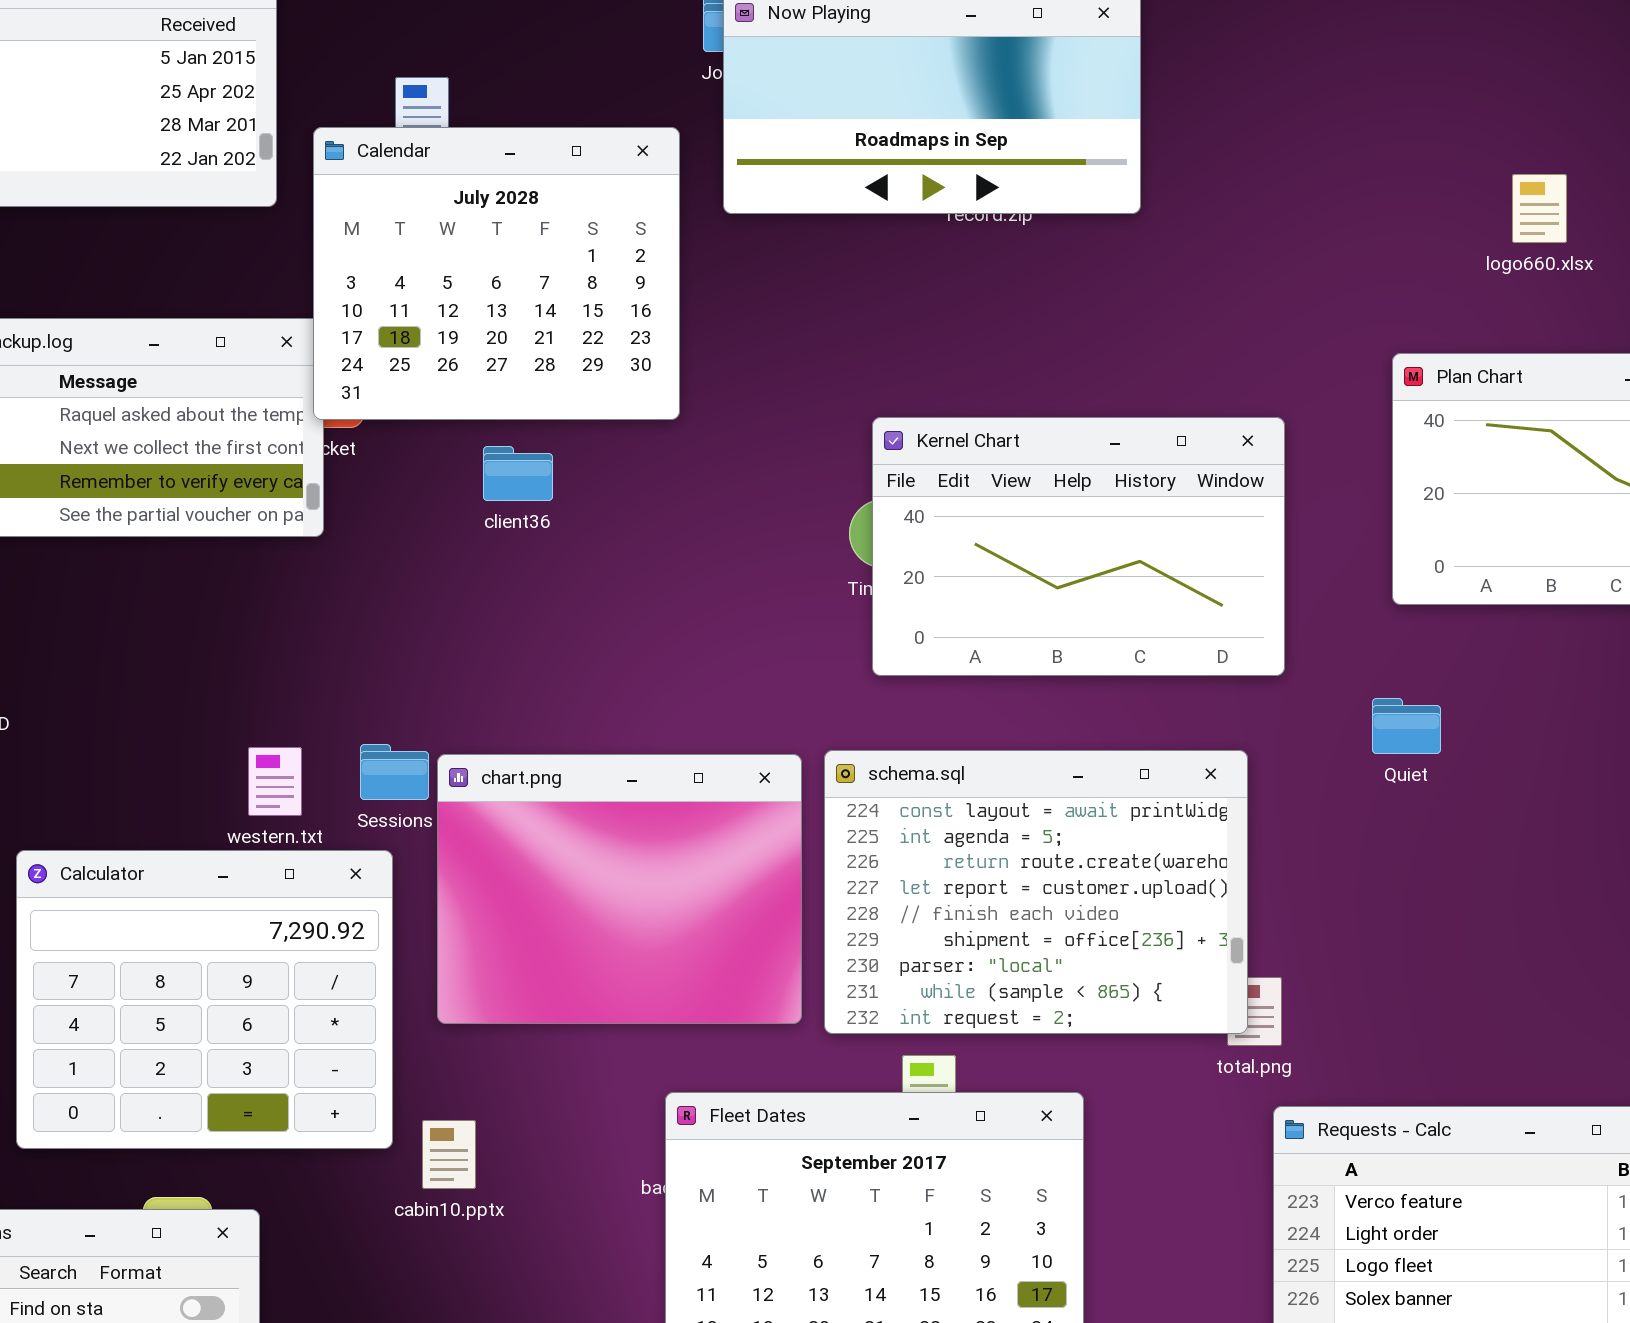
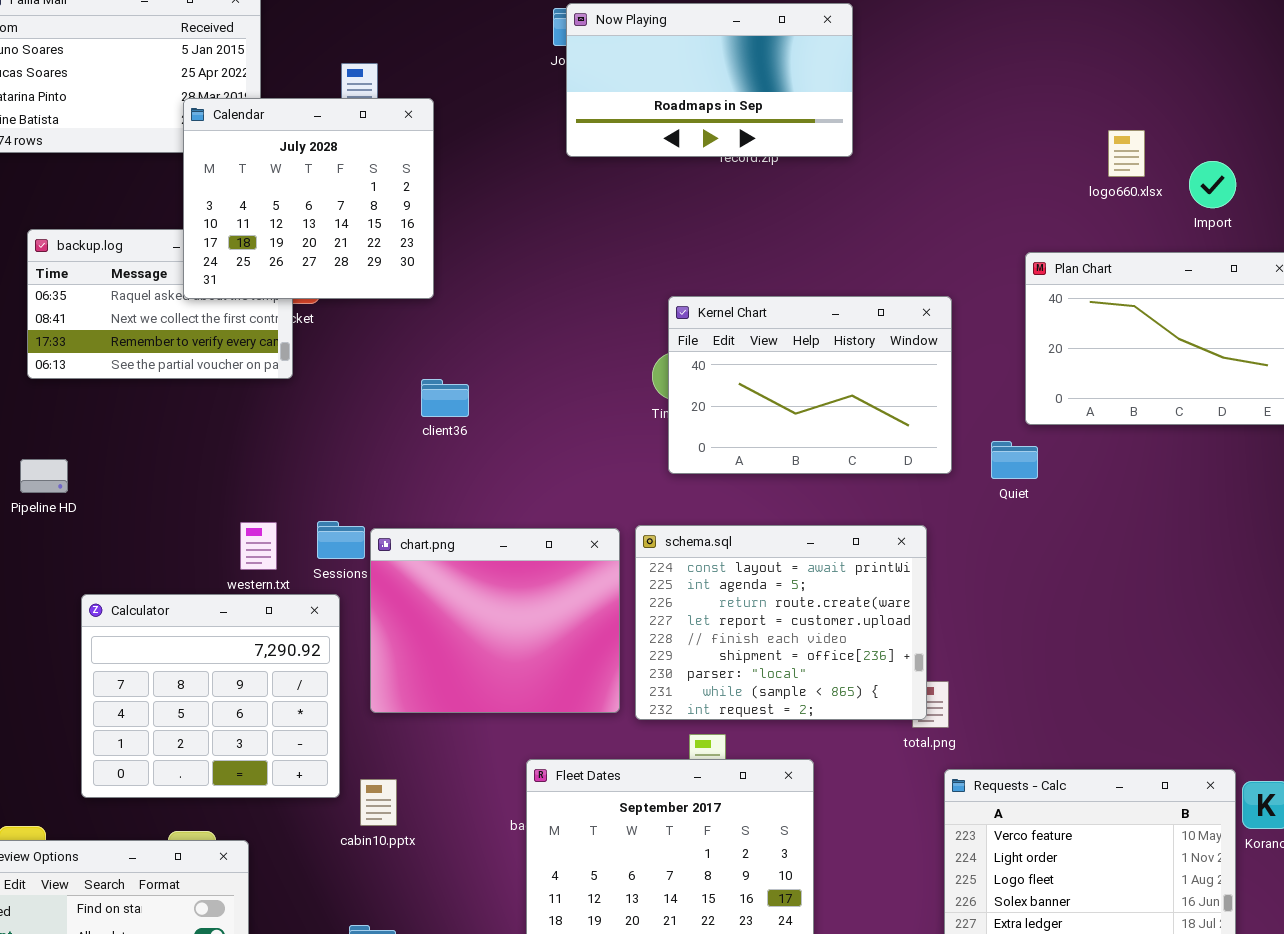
Calendar: [313,127,680,420] -> [183,98,434,299], moved
client36: [483,446,553,501] -> [421,379,469,417], moved
Quiet: [1372,698,1441,754] -> [991,441,1038,479], moved

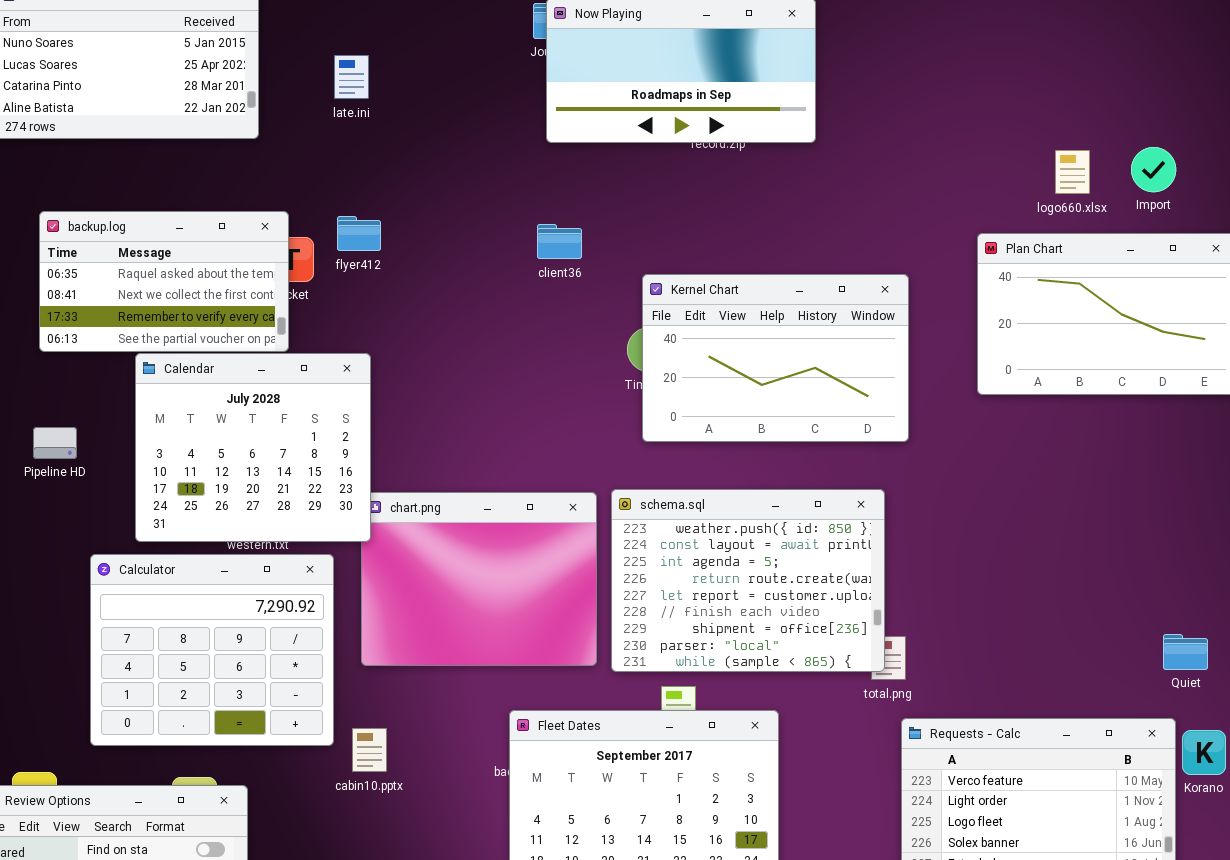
Calendar: [183,98,434,299] -> [135,353,371,542], moved
logo660.xlsx: [1108,130,1145,177] -> [1055,150,1090,194], moved
client36: [421,379,469,417] -> [537,224,582,259], moved
Quiet: [991,441,1038,479] -> [1163,634,1208,670], moved
schema.sql: [635,525,927,720] -> [611,489,885,672], scrolled up 1 row

